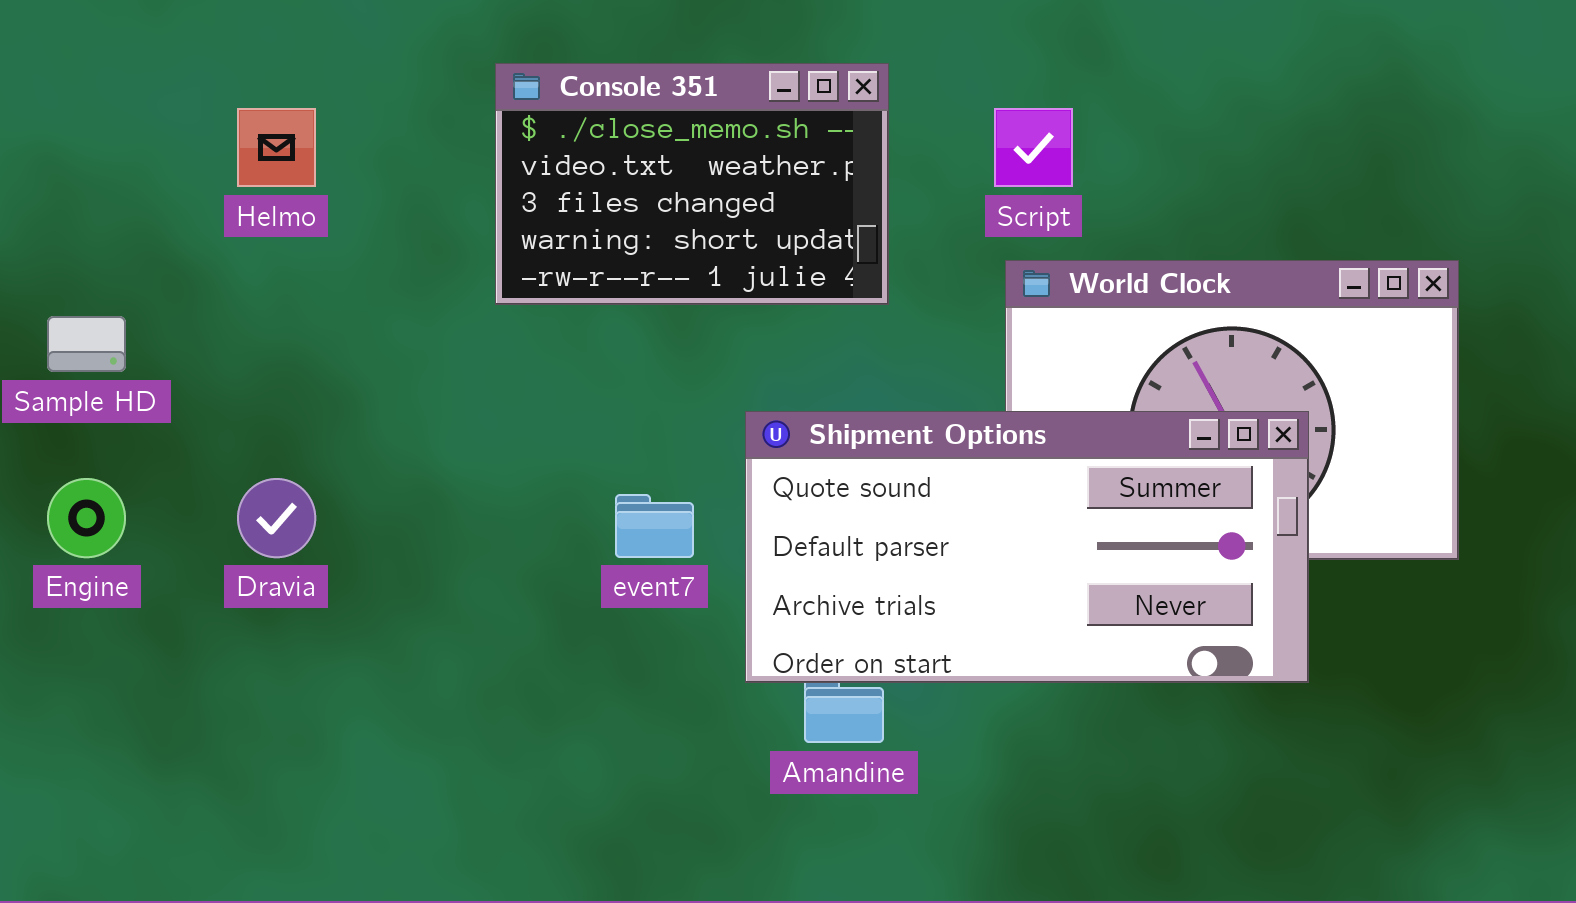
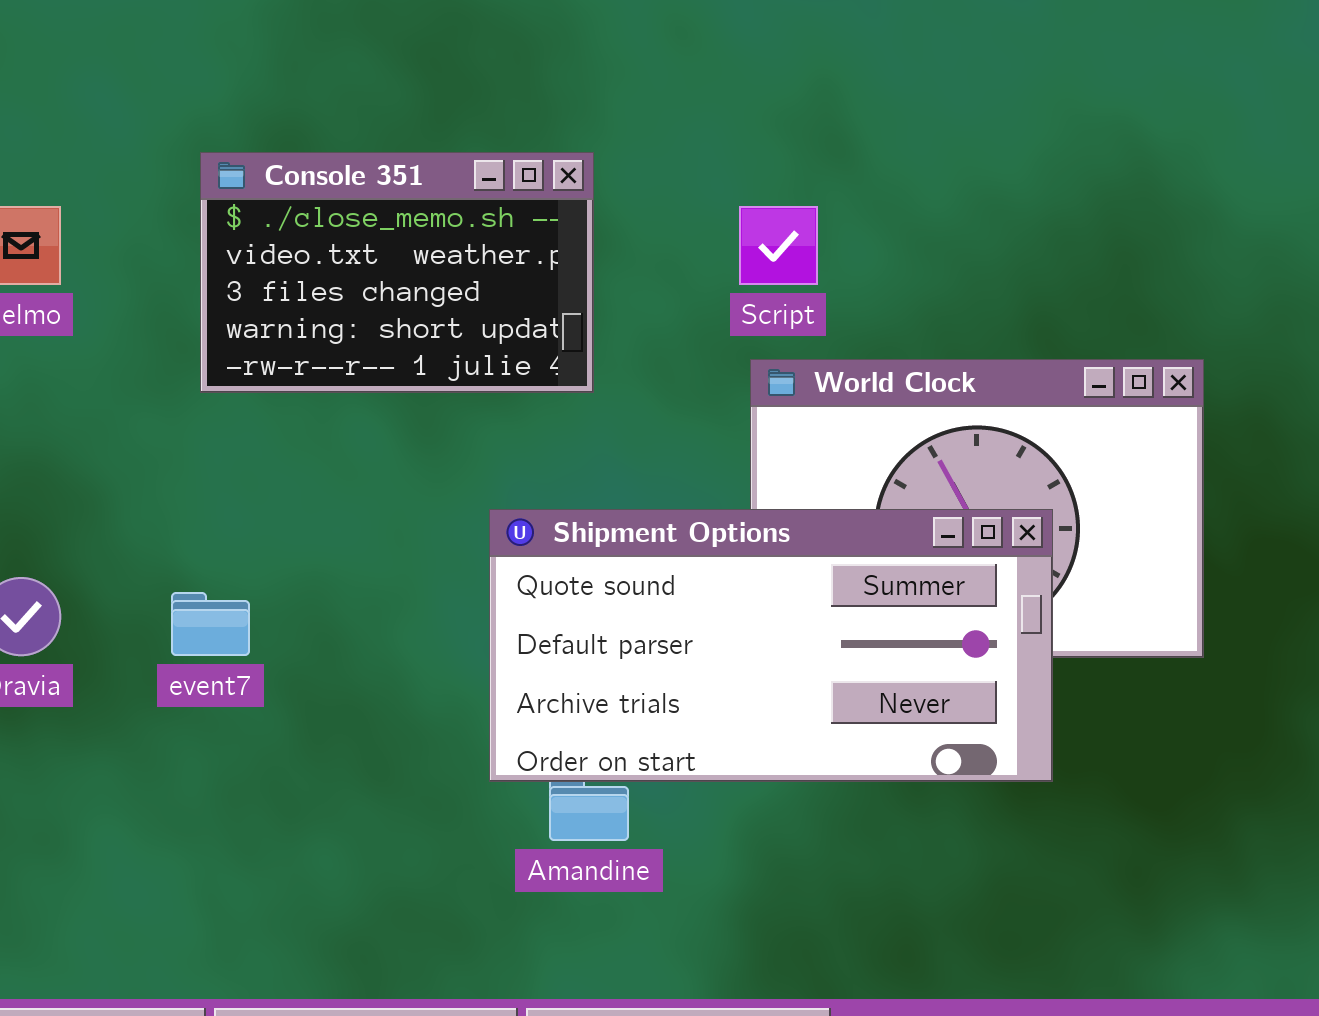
Console 351: [495,63,889,305] -> [200,152,594,393], moved
event7: [615,494,694,558] -> [171,592,250,656], moved

